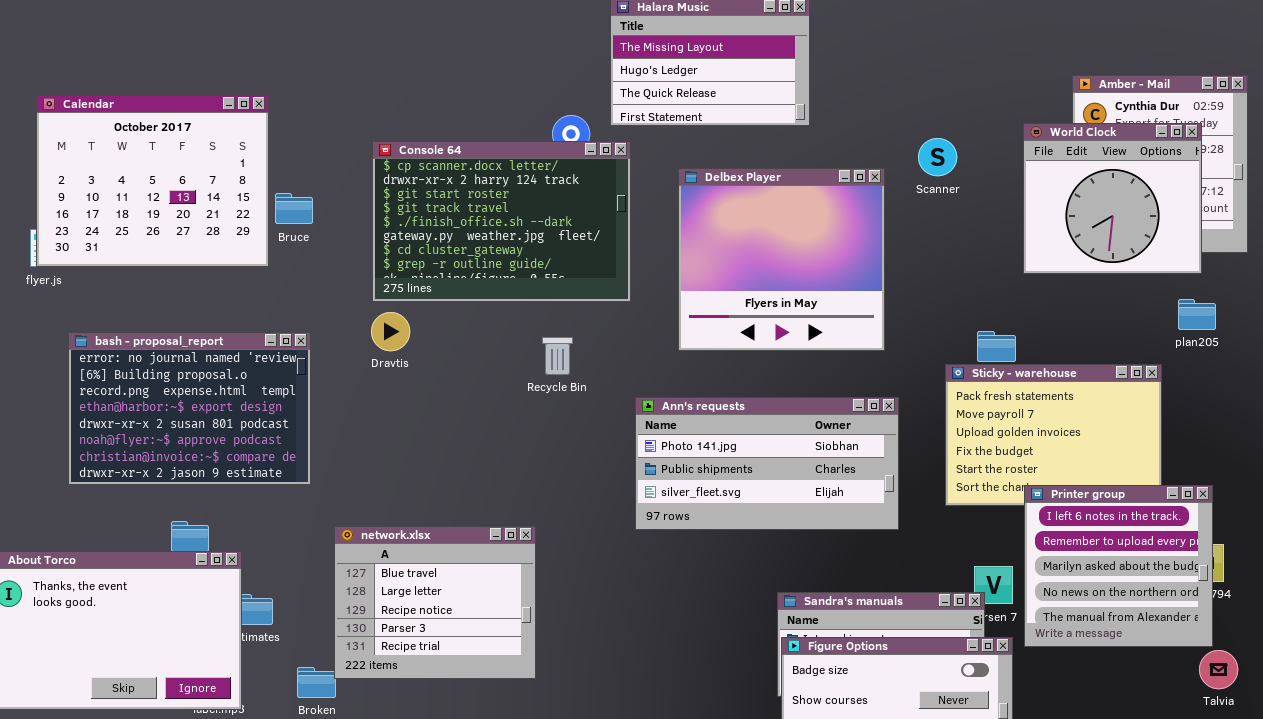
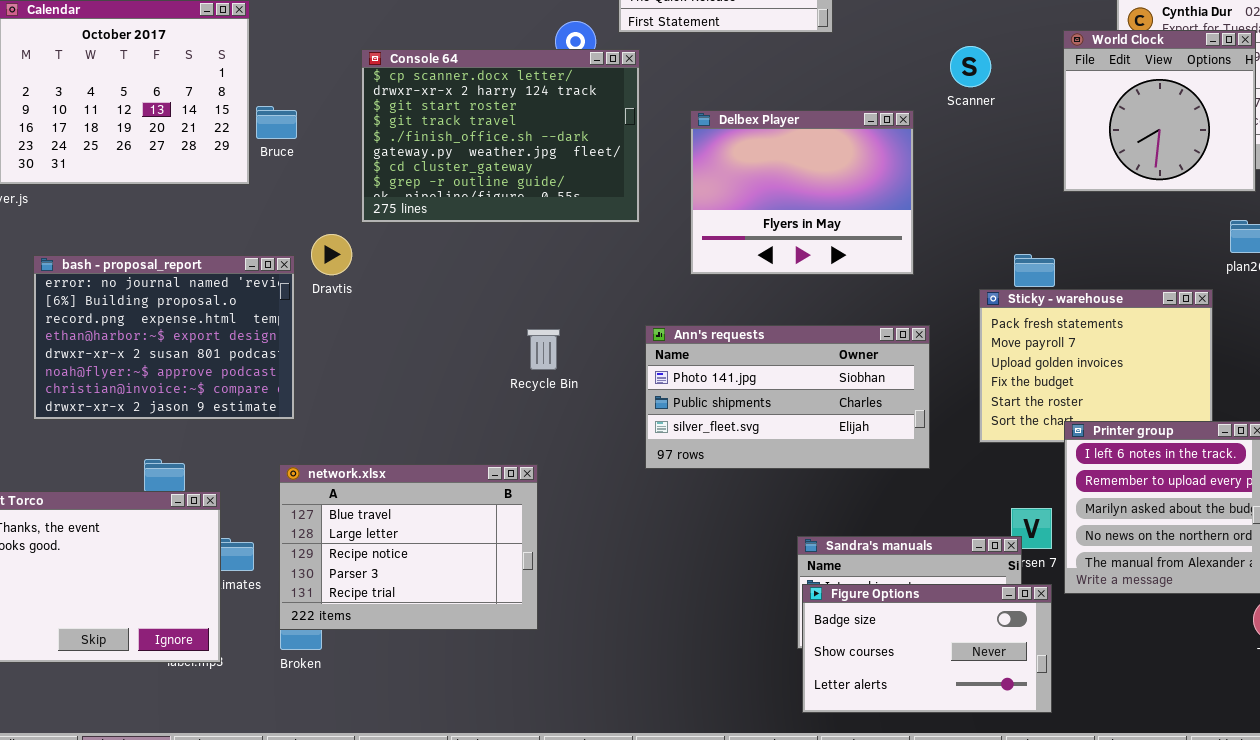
Delbex Player: [678,168,885,351] -> [690,110,914,275], resized
Dravtis: [371,312,410,351] -> [311,234,352,275], moved
Recycle Bin: [542,337,573,375] -> [527,329,560,370], moved
network.xlsx: [334,526,536,679] -> [279,464,538,630], resized

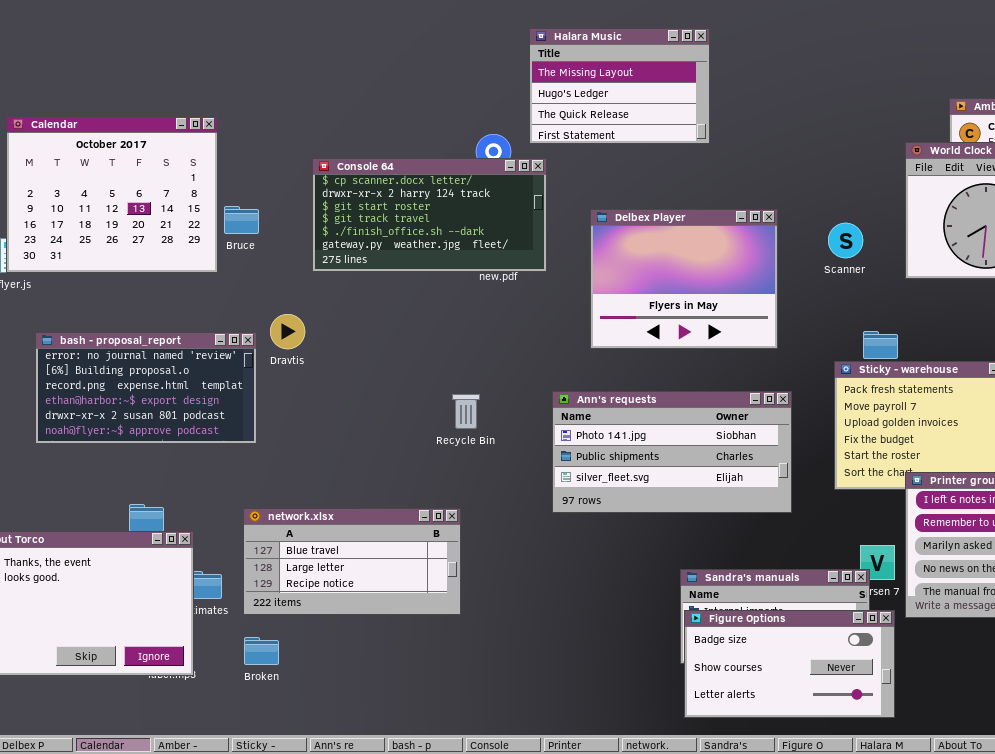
Scanner: [950,46,991,87] -> [828,223,863,258], moved
Console 64: [361,49,640,223] -> [312,158,547,272], resized
bash - proposal_report: [33,255,295,420] -> [35,332,257,444], resized
network.xlsx: [279,464,538,630] -> [243,508,461,615], resized

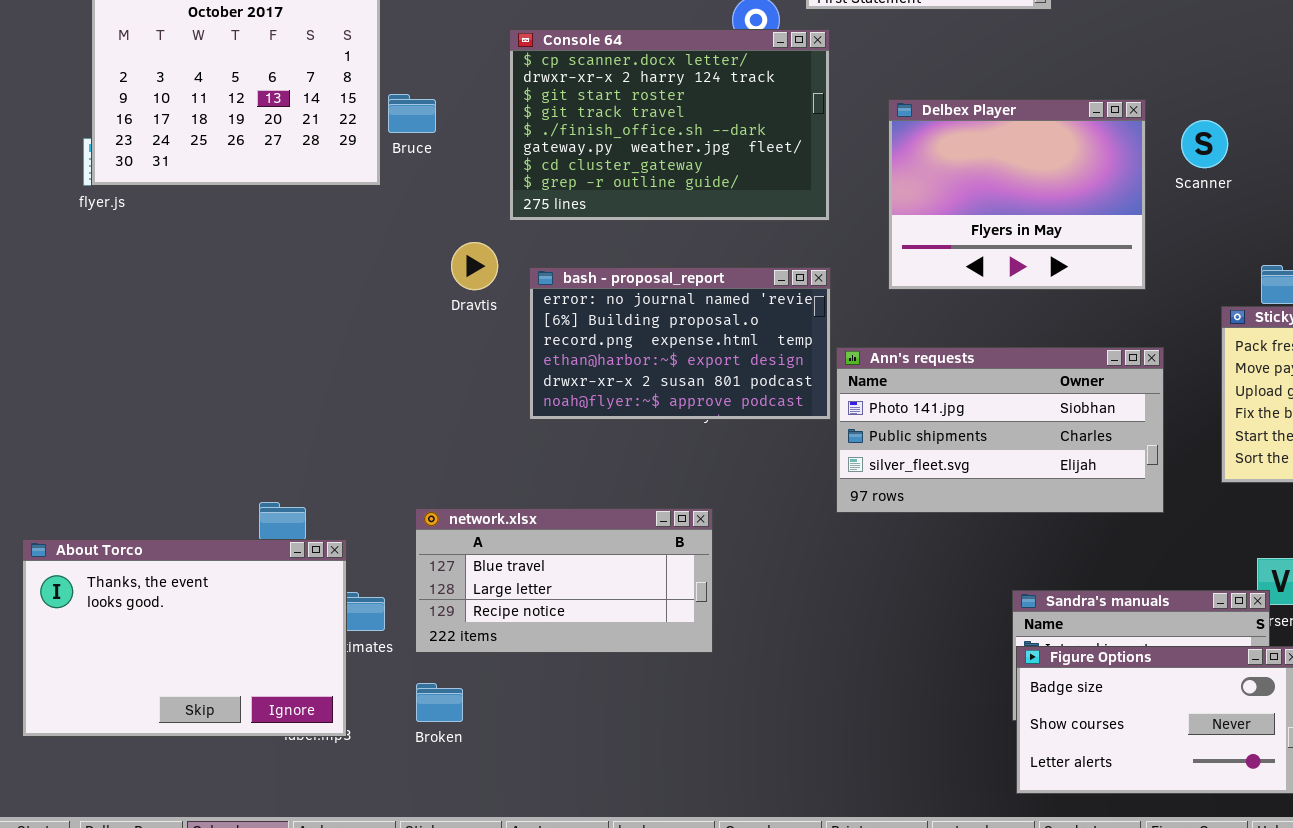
Console 64: [312,158,547,272] -> [509,29,830,221], resized
Scanner: [828,223,863,258] -> [1181,120,1228,168], moved
bash - proposal_report: [35,332,257,444] -> [529,267,831,420], moved

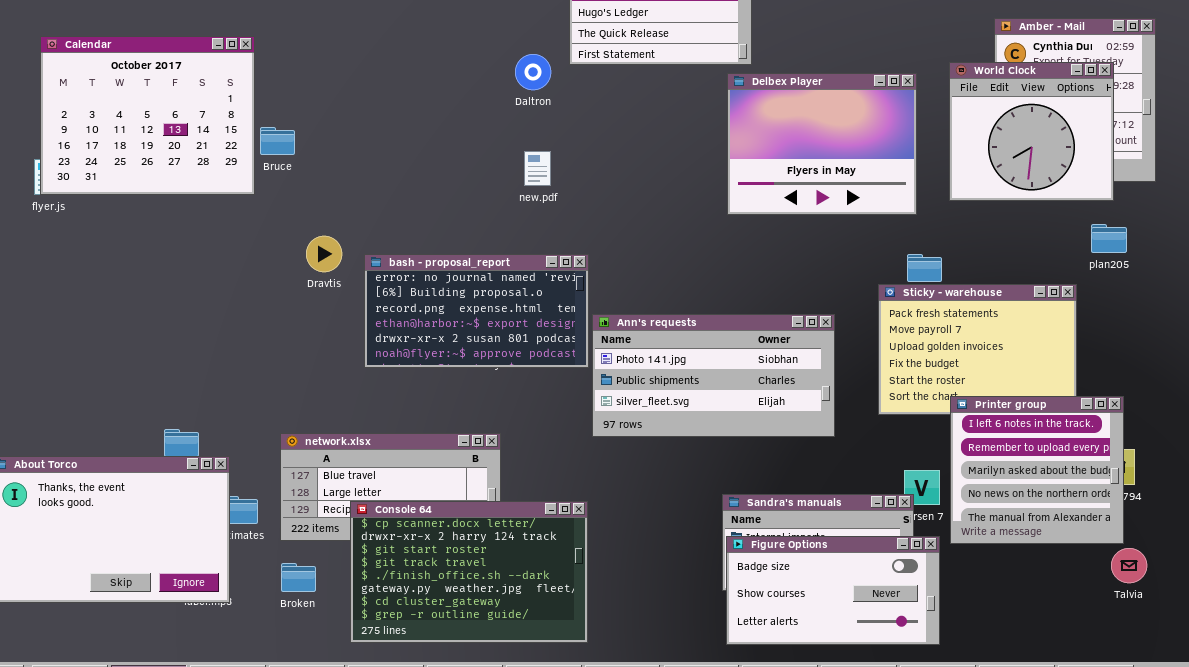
Console 64: [509,29,830,221] -> [350,501,588,643], moved
Delbex Player: [888,99,1146,290] -> [727,73,917,215], moved

